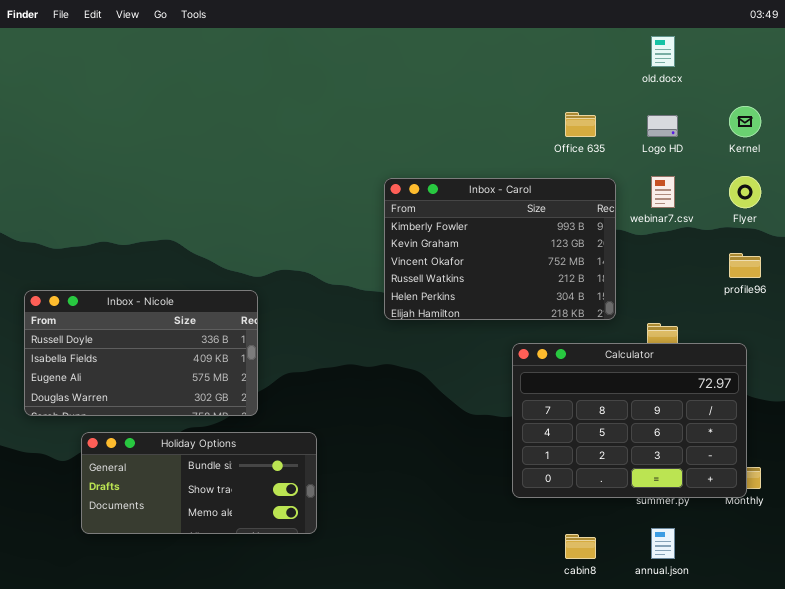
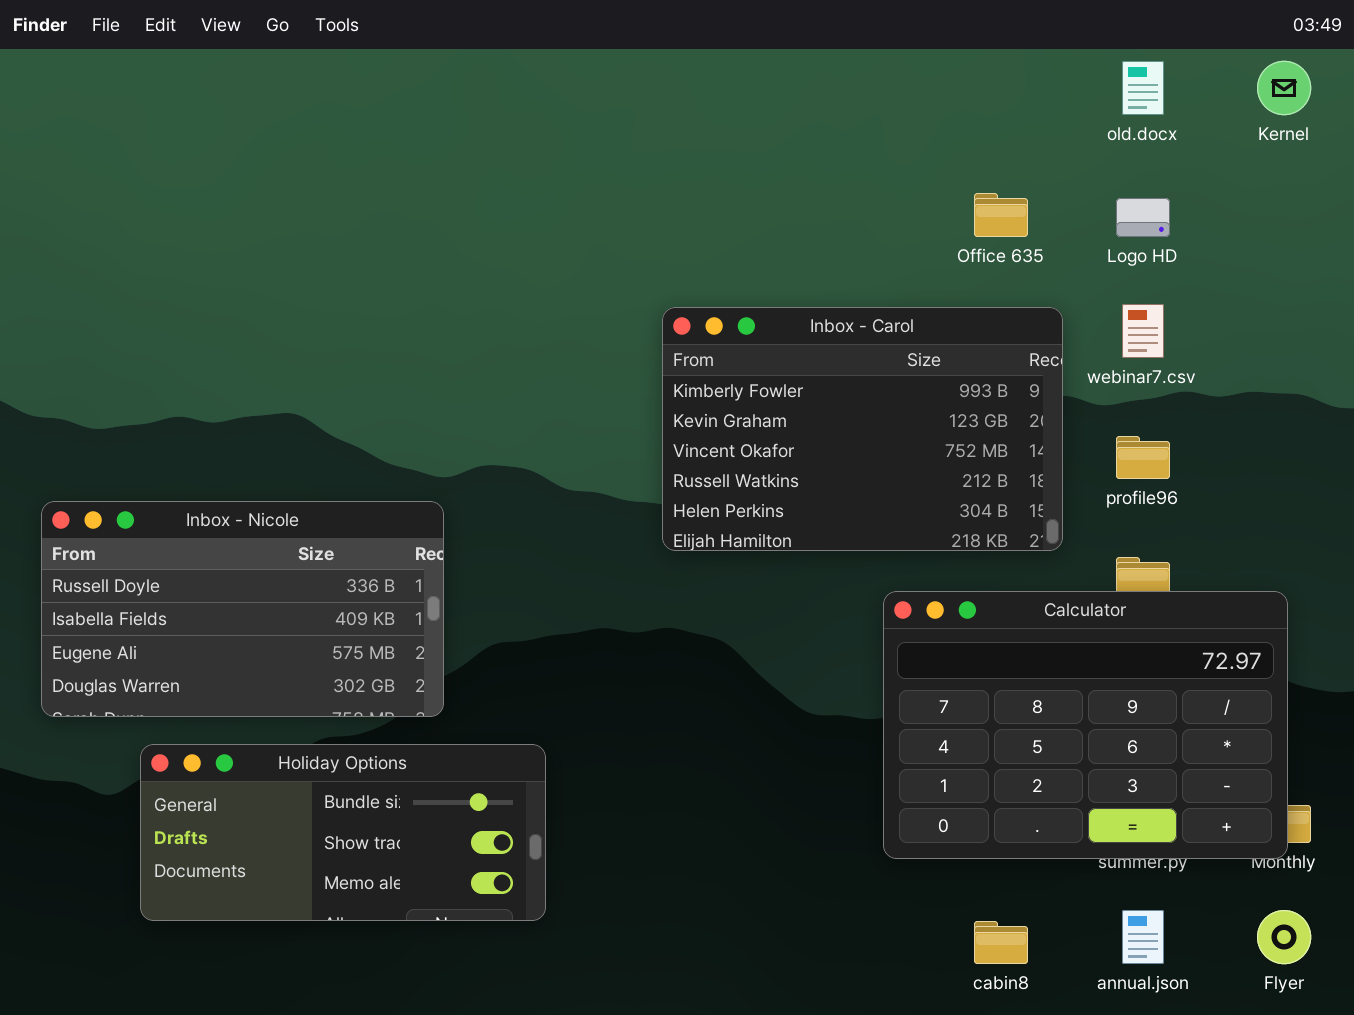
Kernel: [729,106,761,137] -> [1257,61,1311,115], moved
Flyer: [729,176,761,208] -> [1257,910,1311,964], moved
profile96: [729,253,761,278] -> [1116,436,1170,479], moved

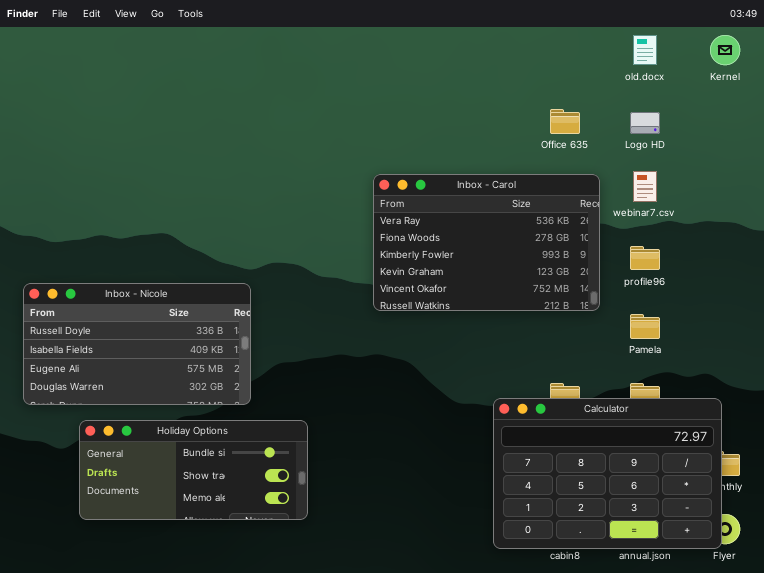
Inbox - Carol: [662,307,1063,551] -> [373,174,600,311], scrolled up 2 rows
Calculator: [883,591,1288,859] -> [493,398,722,549], moved

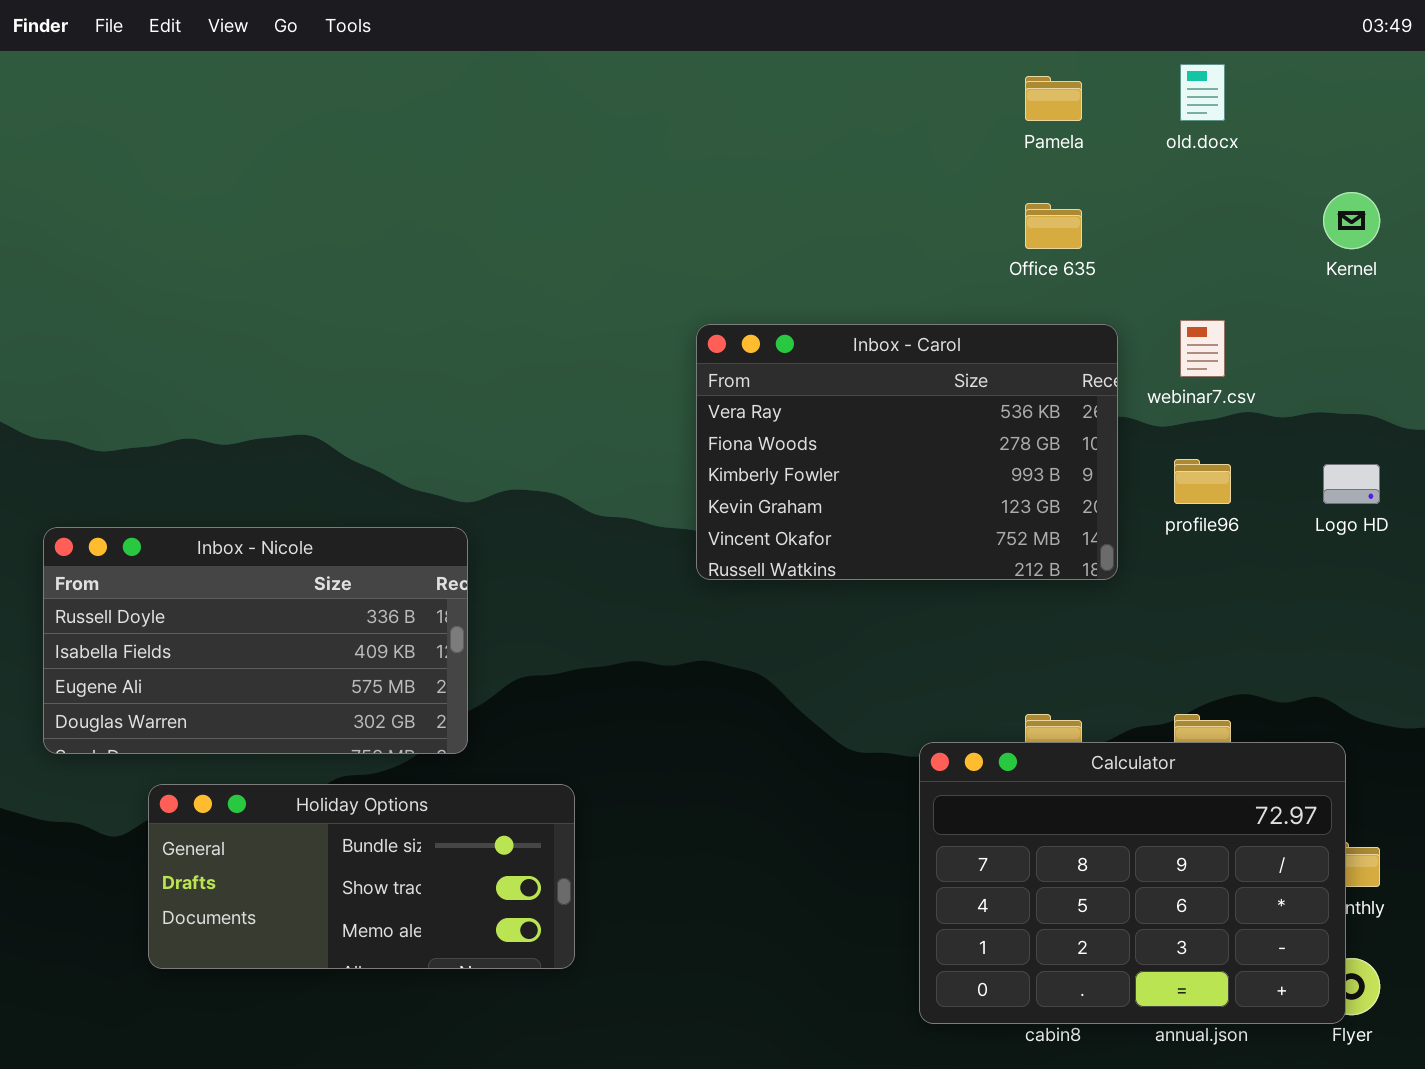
Kernel: [710,35,740,65] -> [1323,192,1380,249], moved
Logo HD: [630,112,660,134] -> [1323,464,1380,504], moved
Pamela: [630,314,660,339] -> [1025,76,1082,121], moved

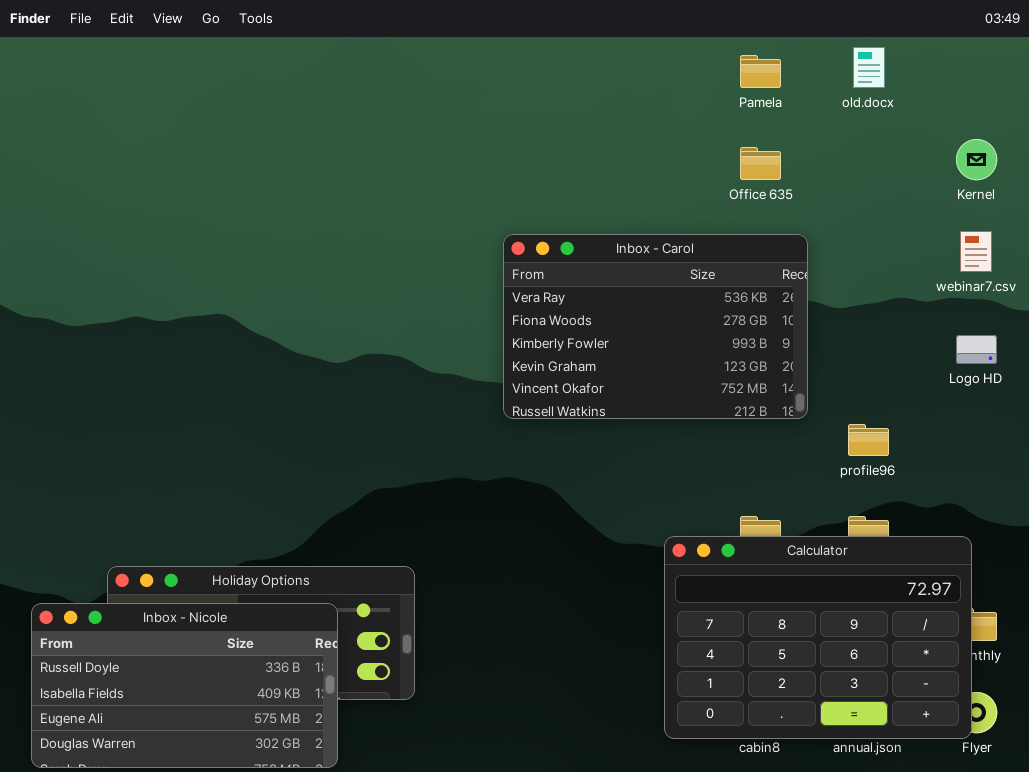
webinar7.csv: [1180,320,1225,377] -> [960,231,992,272], moved
profile96: [1174,459,1231,504] -> [848,424,889,456], moved
Inbox - Nicole: [43,527,468,754] -> [31,603,338,768], moved

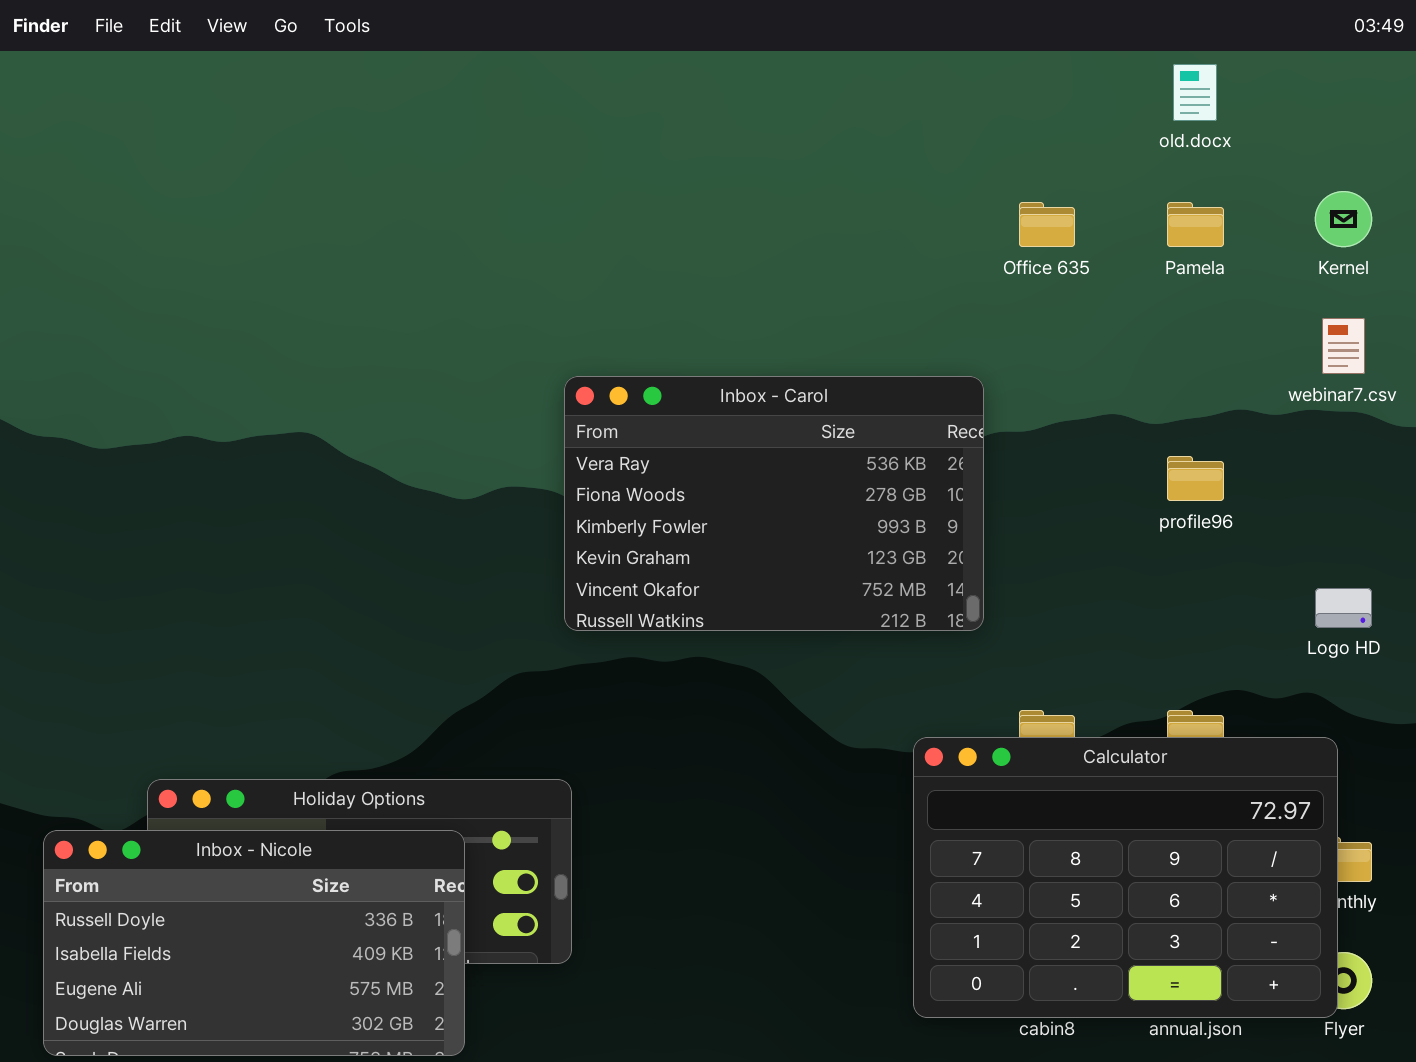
Pamela: [740,55,781,88] -> [1167,202,1224,247], moved
Inbox - Carol: [503,234,808,419] -> [564,376,984,631], moved
Logo HD: [956,335,997,364] -> [1315,588,1372,628], moved
profile96: [848,424,889,456] -> [1167,456,1224,501], moved

